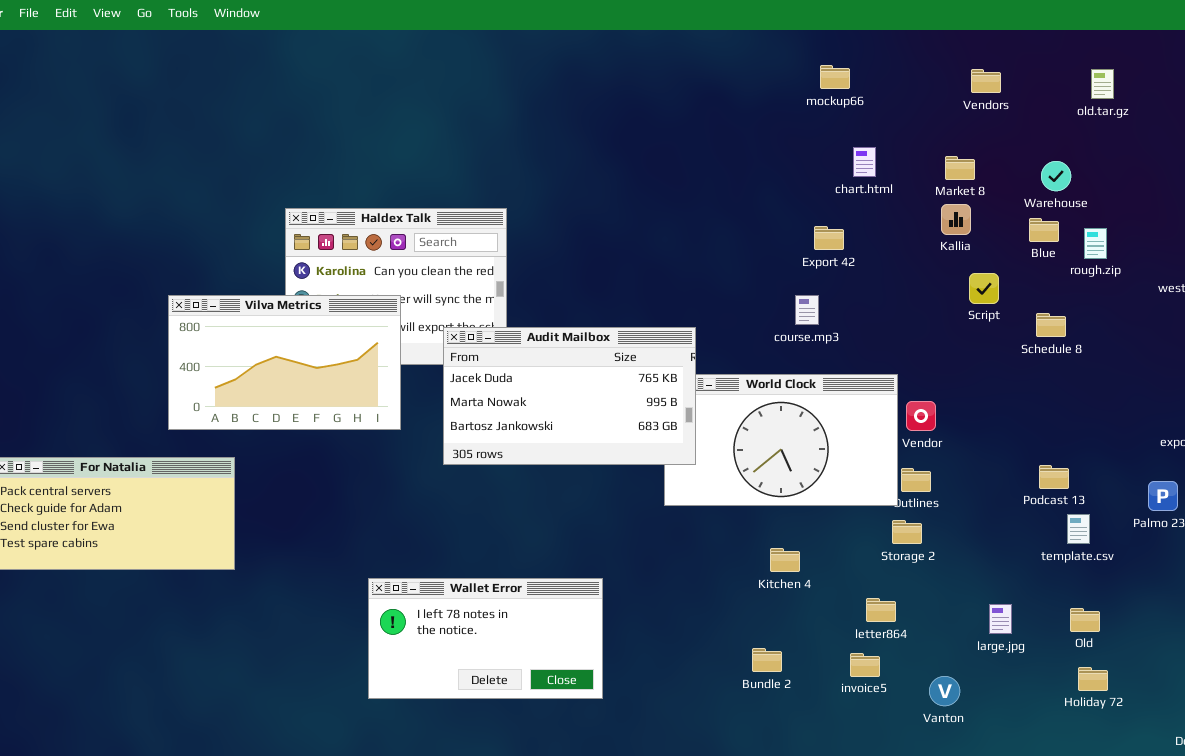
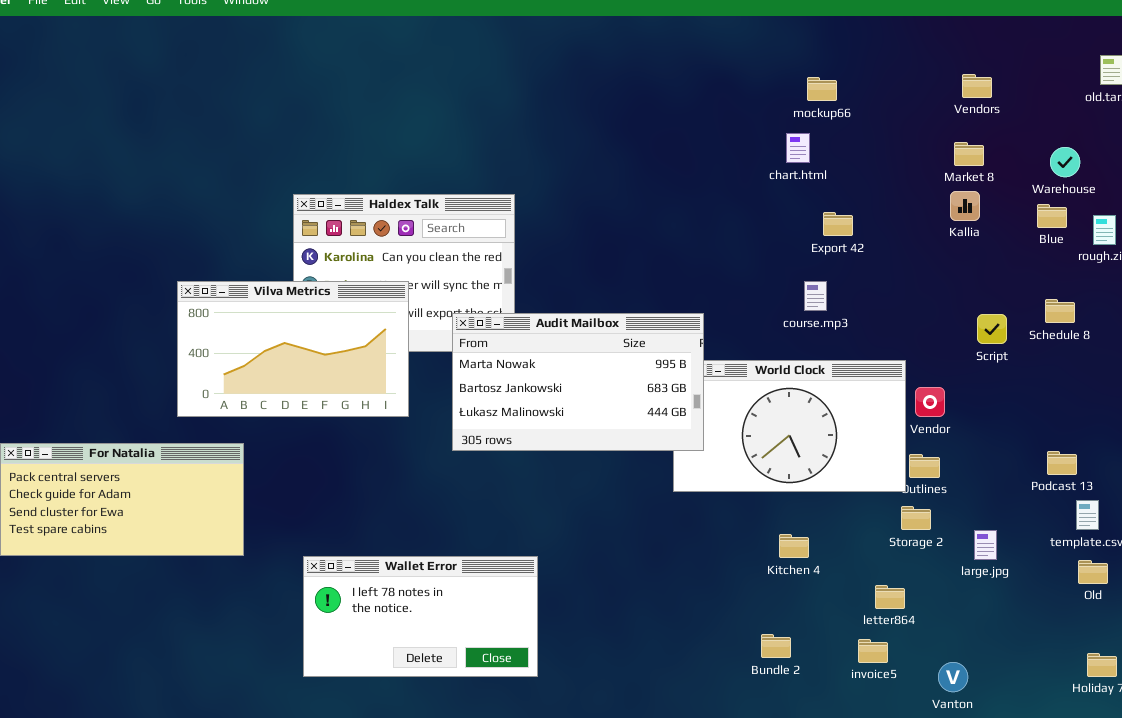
mockup66: [820,65,850,89] -> [807,77,837,101], moved
Vendors: [971,69,1001,93] -> [962,74,992,98], moved
chart.html: [853,147,876,177] -> [786,133,810,163], moved
Script: [969,273,999,304] -> [977,314,1007,344], moved
Audit Mailbox: [443,327,696,465] -> [452,313,704,451], scrolled down 1 row
Wallet Error: [368,578,603,699] -> [303,556,538,677], moved
large.jpg: [989,604,1012,634] -> [974,530,997,560], moved
Old: [1070,608,1100,632] -> [1078,560,1108,584], moved

